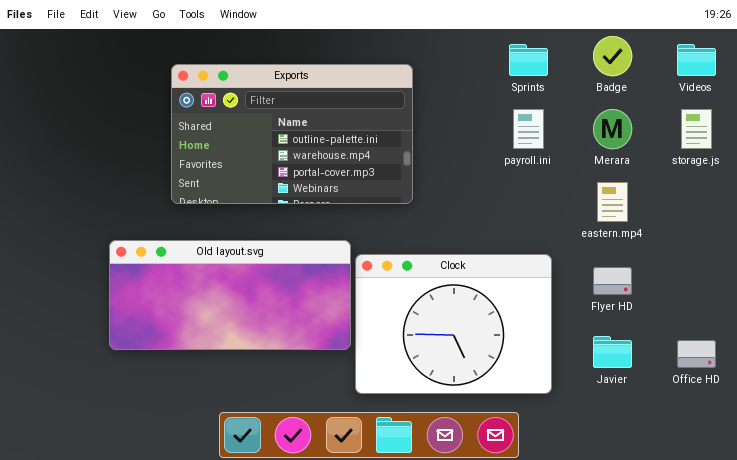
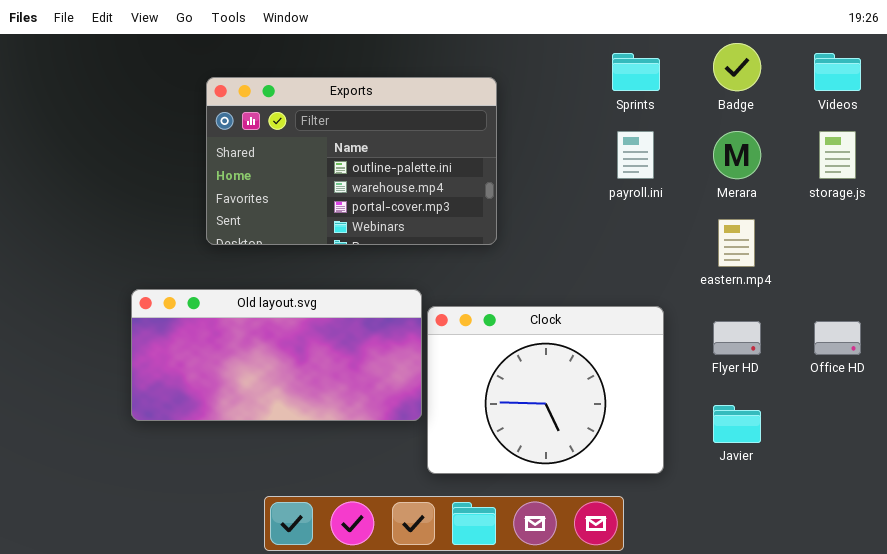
Office HD: [677,340,716,368] -> [814,321,861,355], moved

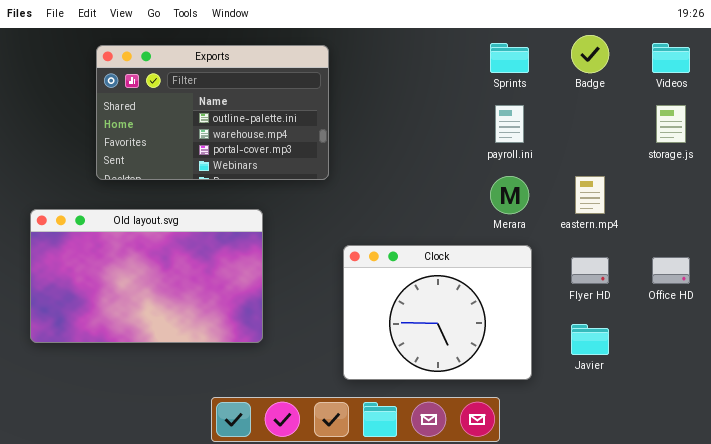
Exports: [206,77,497,245] -> [96,45,329,180], moved
Merara: [713,131,761,179] -> [490,176,529,214], moved
Old layout.svg: [131,289,422,421] -> [30,209,263,343], moved, resized

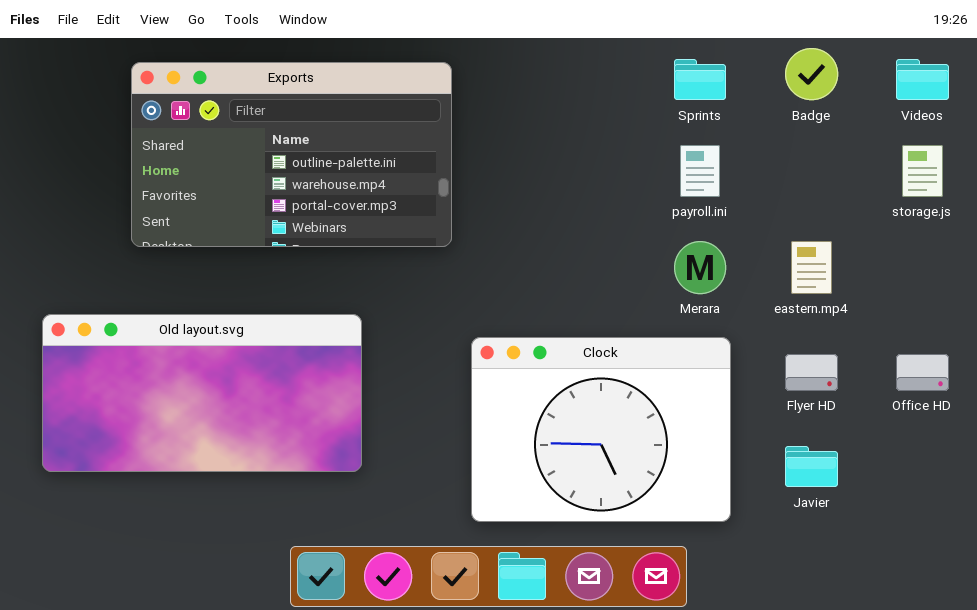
Old layout.svg: [30,209,263,343] -> [42,314,362,472], resized

